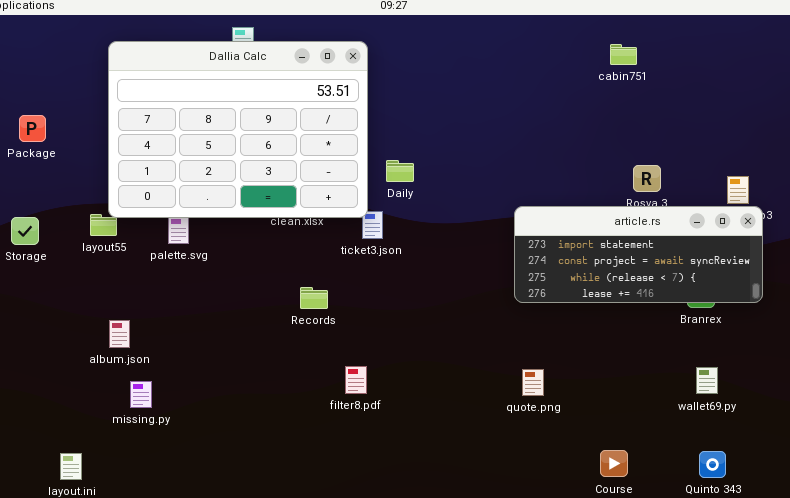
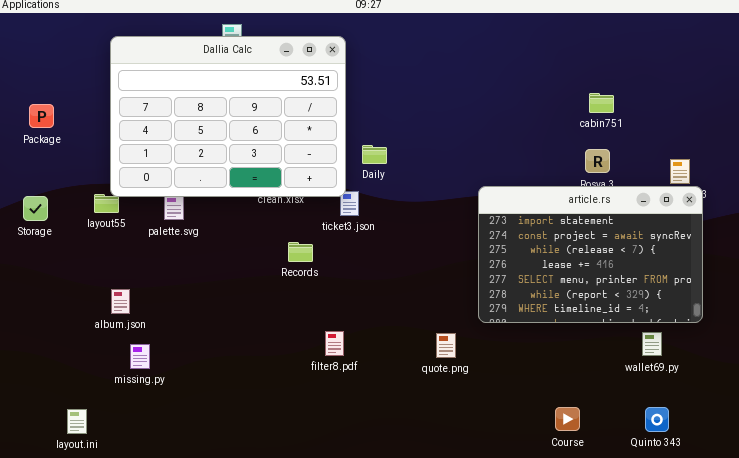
cabin751: [610,44,637,65] -> [589,93,614,113], moved
article.rs: [514,206,763,303] -> [478,186,703,323], resized
Records: [300,287,328,309] -> [288,242,313,262], moved
quote.png: [522,369,544,396] -> [436,333,456,358], moved

